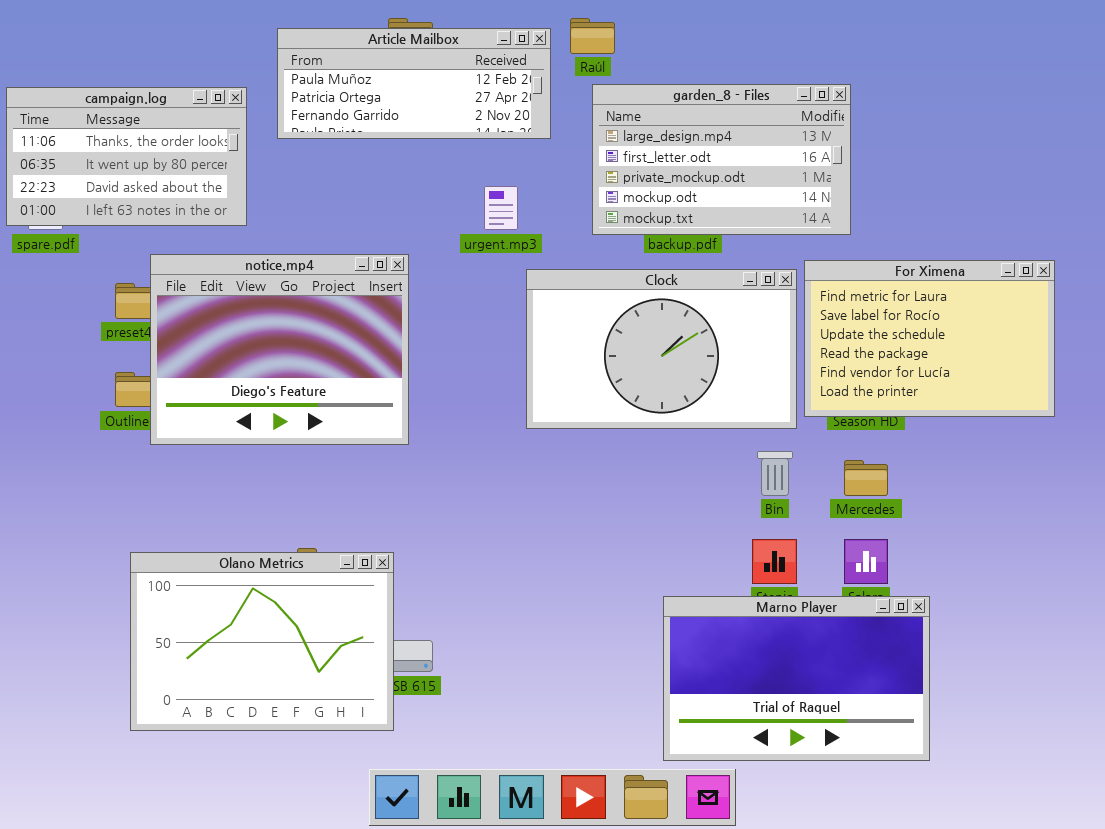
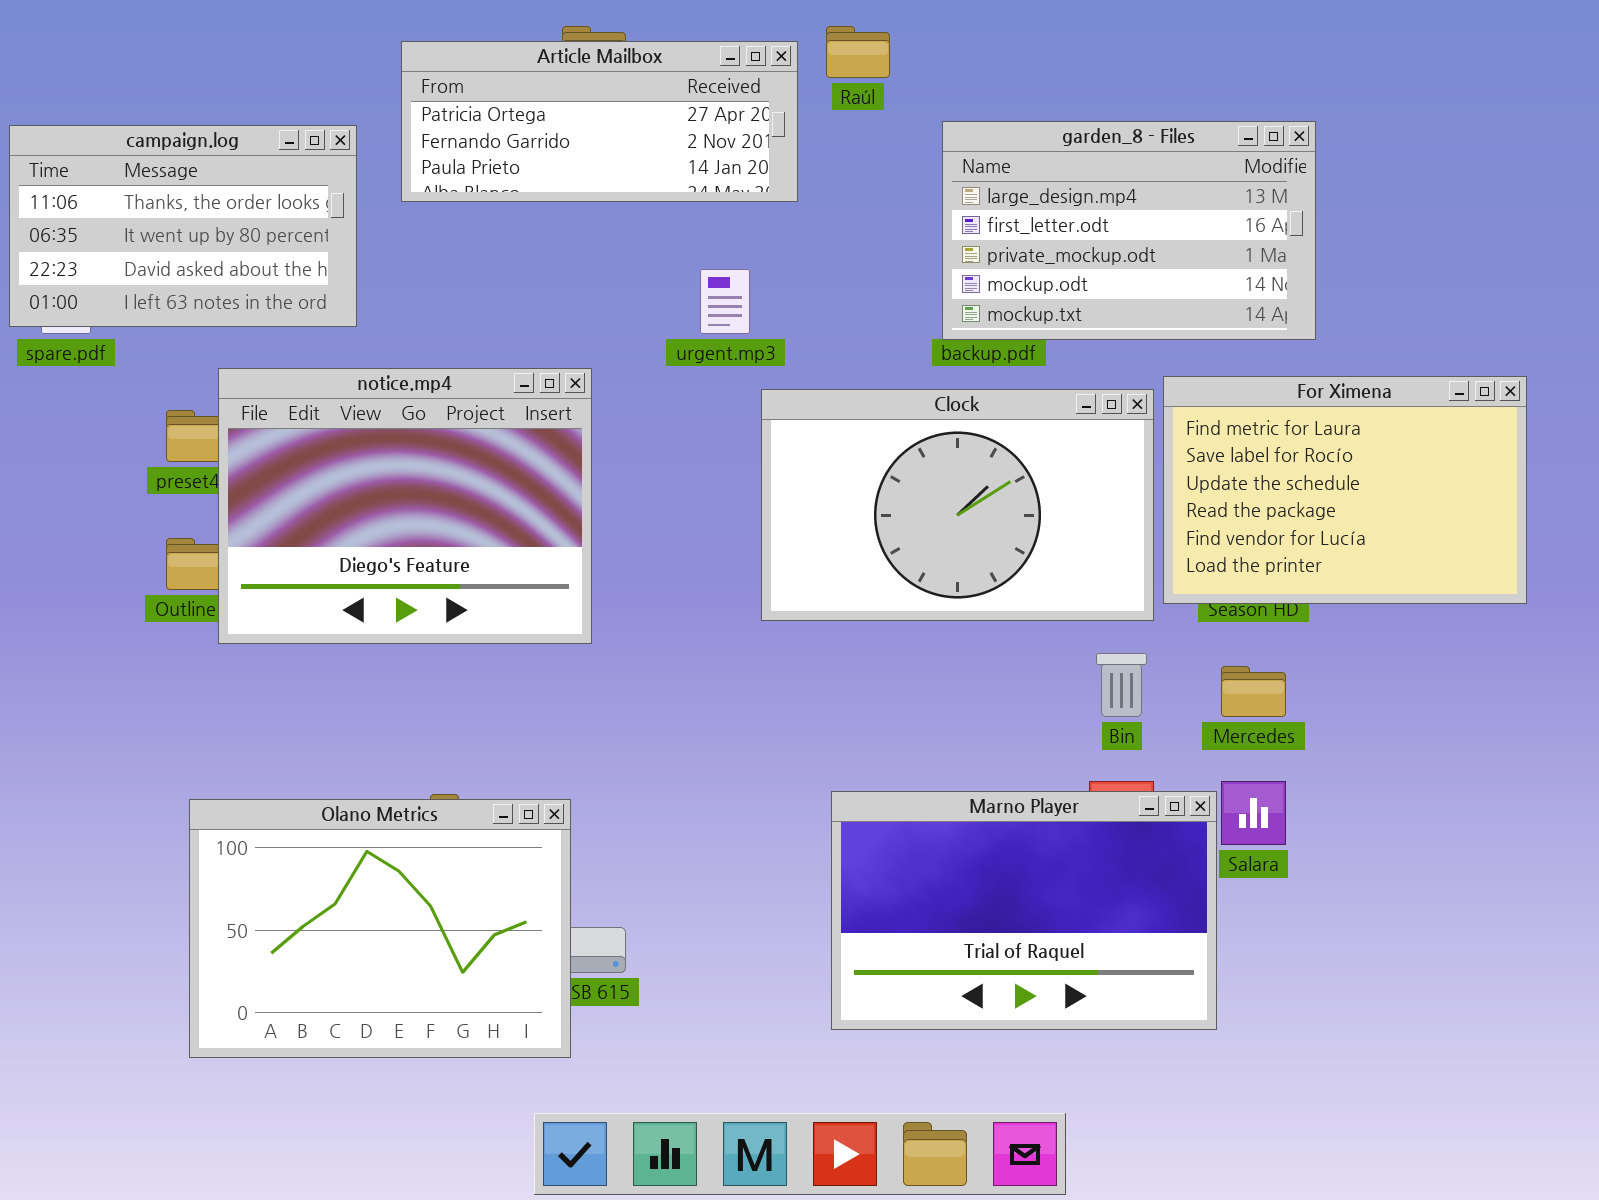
Article Mailbox: [277,28,551,139] -> [401,41,798,202], scrolled down 1 row
garden_8 - Files: [592,84,851,235] -> [942,121,1316,340], moved
Marno Player: [663,596,930,761] -> [831,791,1217,1030], moved

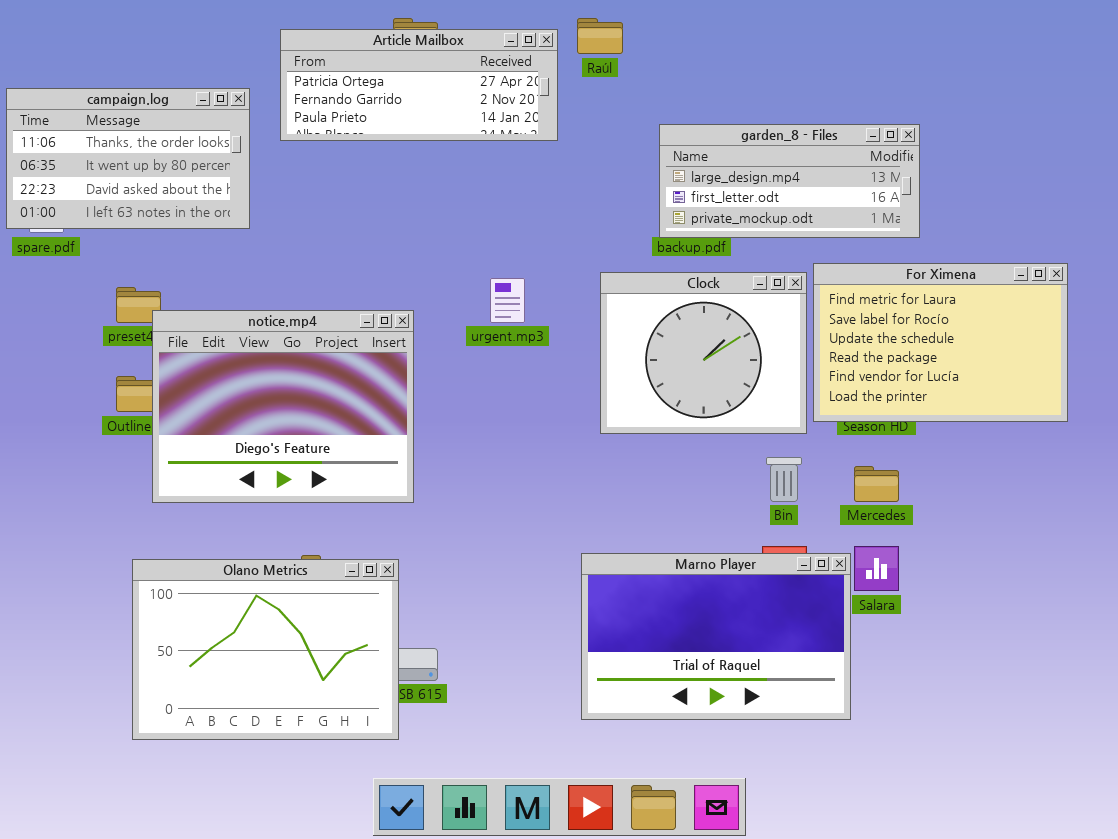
garden_8 - Files: [942,121,1316,340] -> [659,124,920,238], resized
urgent.mp3: [700,269,750,334] -> [490,278,525,323], moved
notice.mp4: [218,368,592,644] -> [152,310,414,503], moved
Clock: [761,389,1154,621] -> [600,272,807,434], resized

